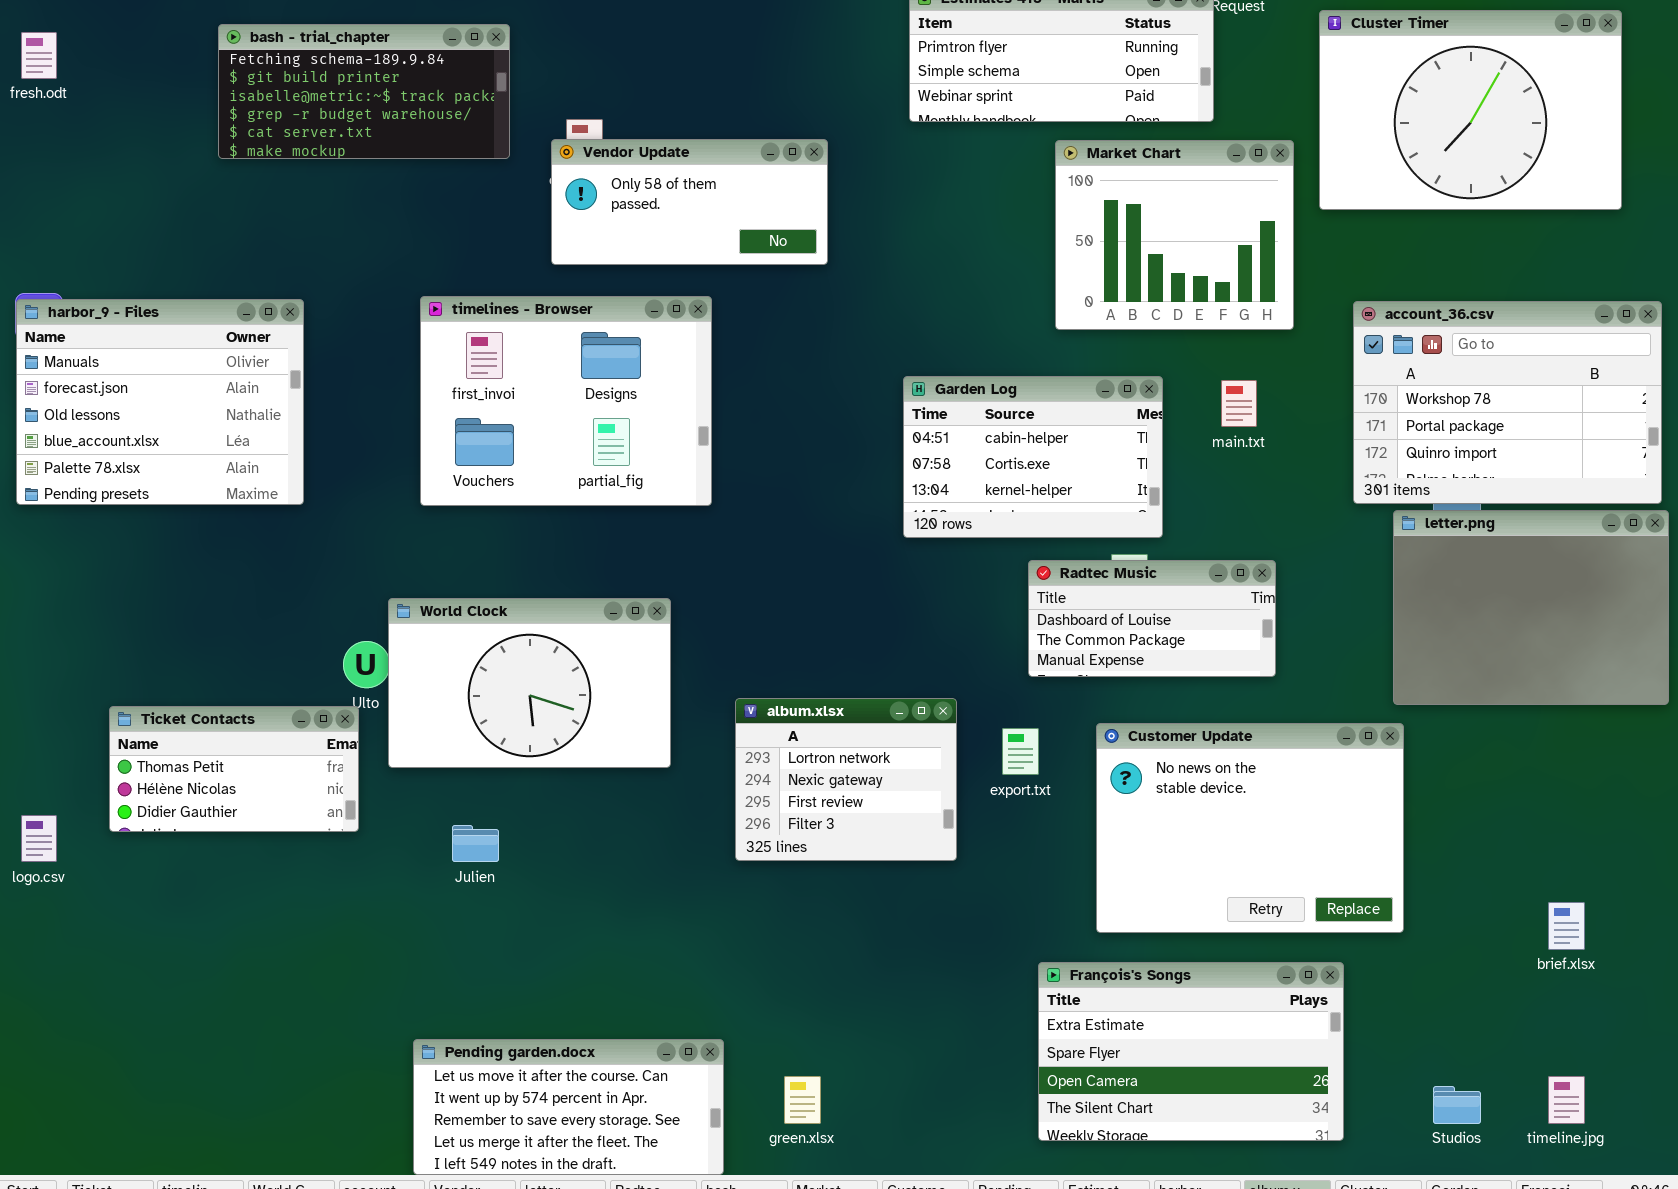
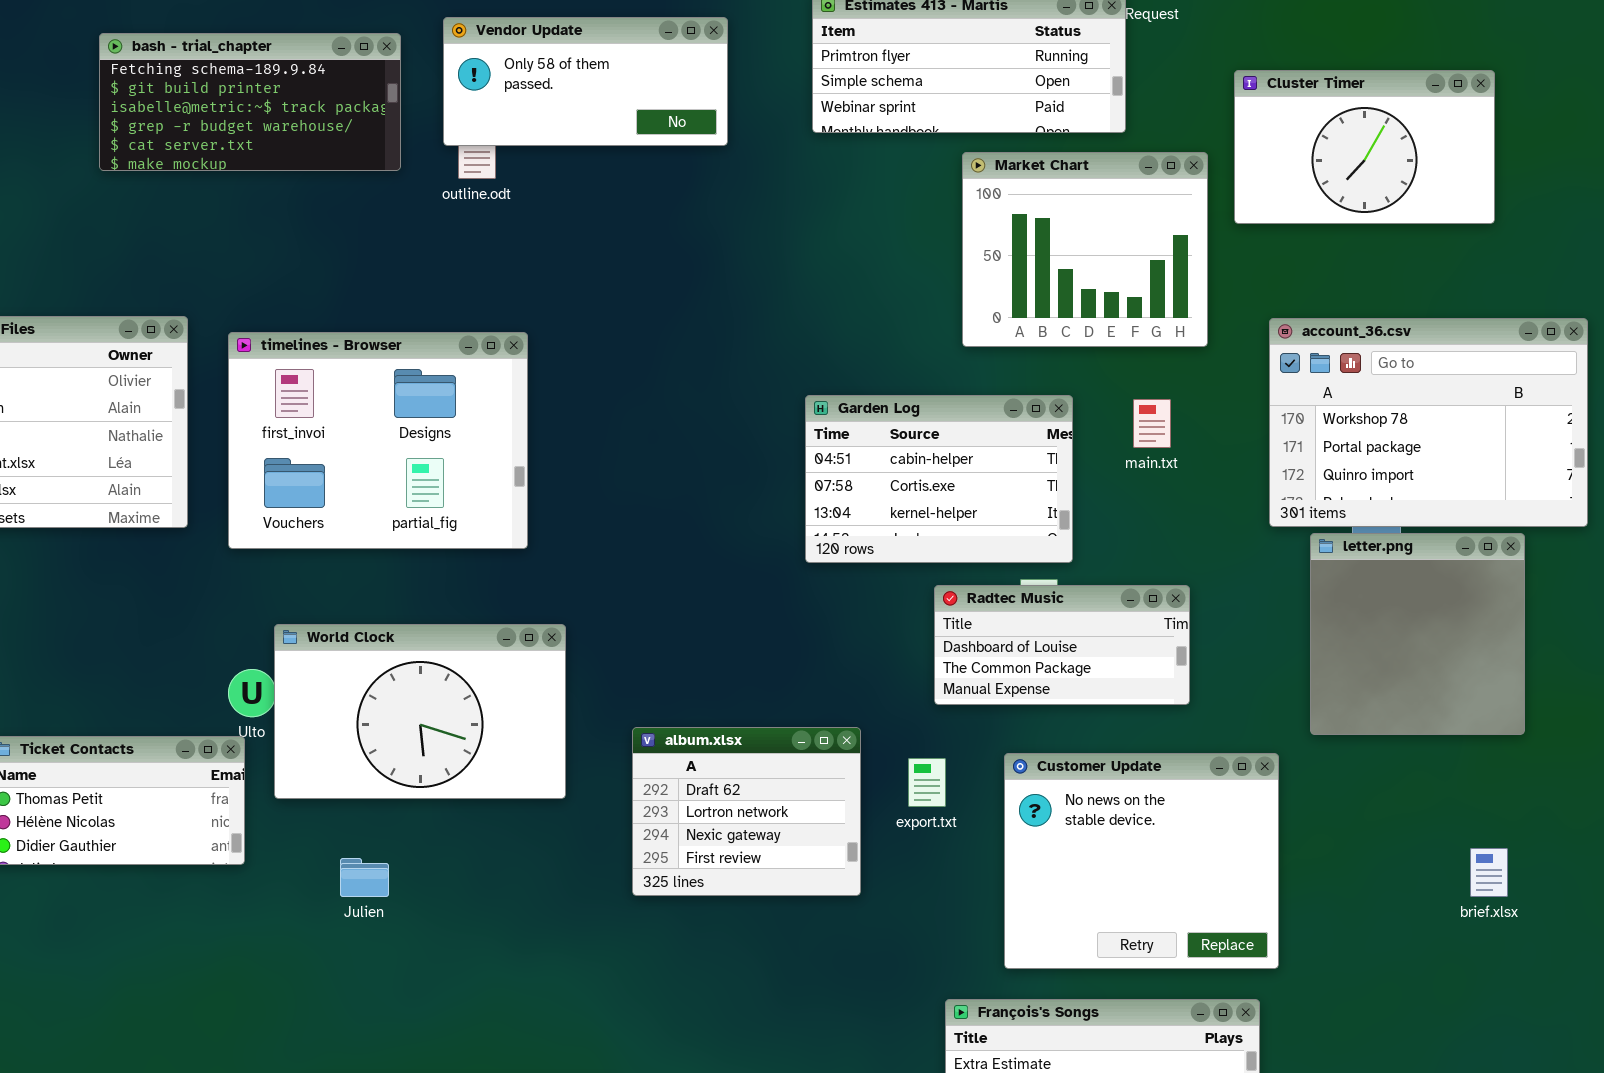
Cluster Timer: [1319,10,1622,210] -> [1234,70,1495,224], resized
Vendor Update: [551,139,828,265] -> [443,17,728,146], moved
timelines - Browser: [420,296,712,506] -> [228,332,528,549], moved
letter.png: [1393,510,1669,705] -> [1310,533,1525,735], resized
album.xlsx: [735,698,957,861] -> [632,727,861,896], scrolled up 1 row
Customer Update: [1096,723,1404,933] -> [1004,753,1279,969], resized
brief.xlsx: [1548,902,1585,950] -> [1470,848,1508,897], moved

